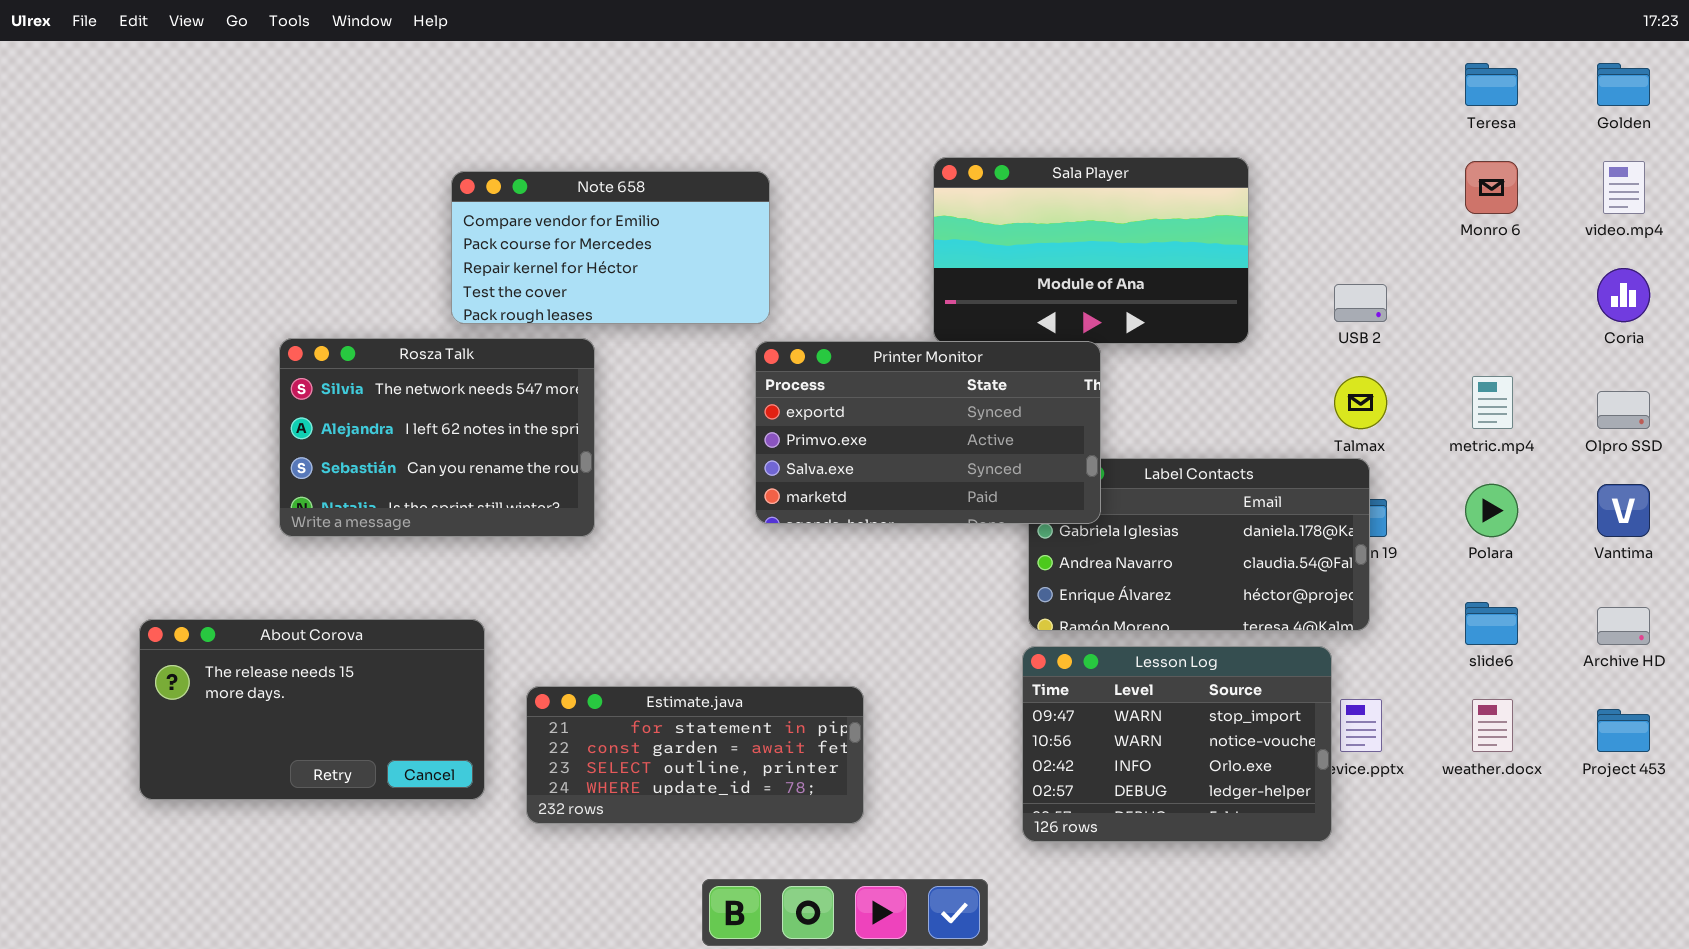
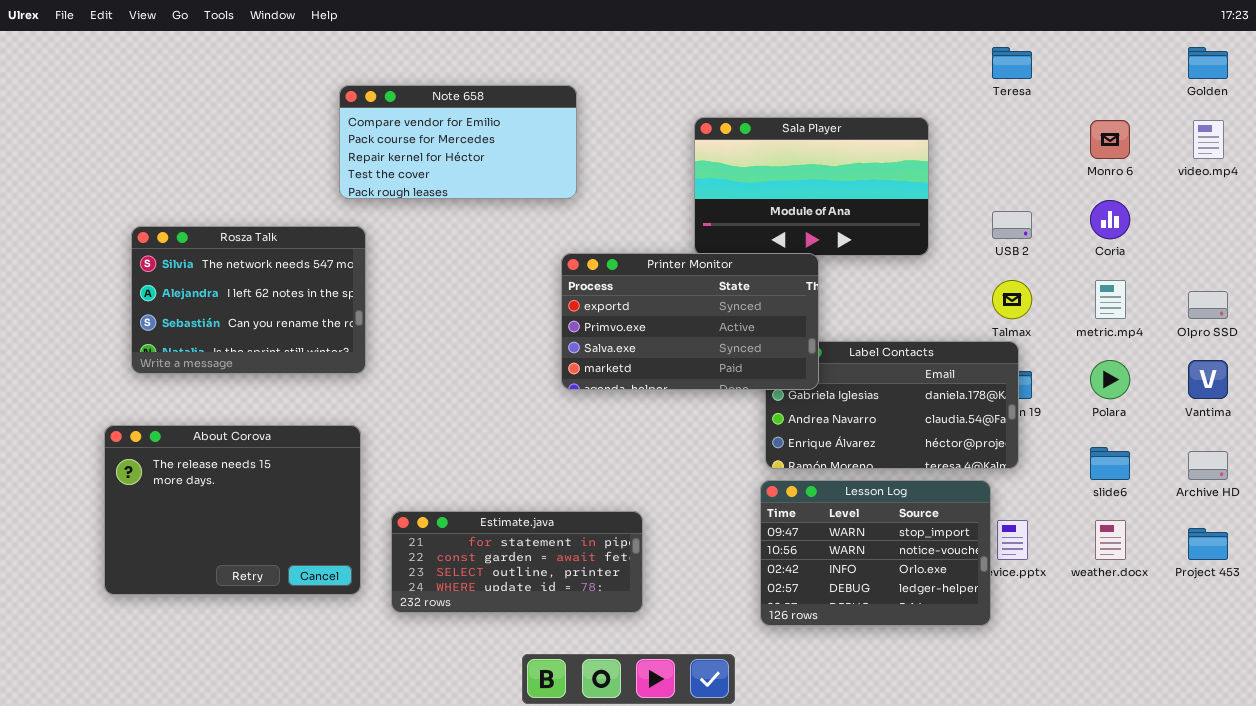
Teresa: [1465,63,1518,106] -> [992,47,1032,79], moved
Note 658: [451,171,770,324] -> [339,85,577,199], moved
Coria: [1597,268,1650,322] -> [1090,200,1130,239], moved
Rosza Talk: [279,338,595,537] -> [131,226,366,374], moved
About Corova: [139,619,485,800] -> [104,425,361,595], resized

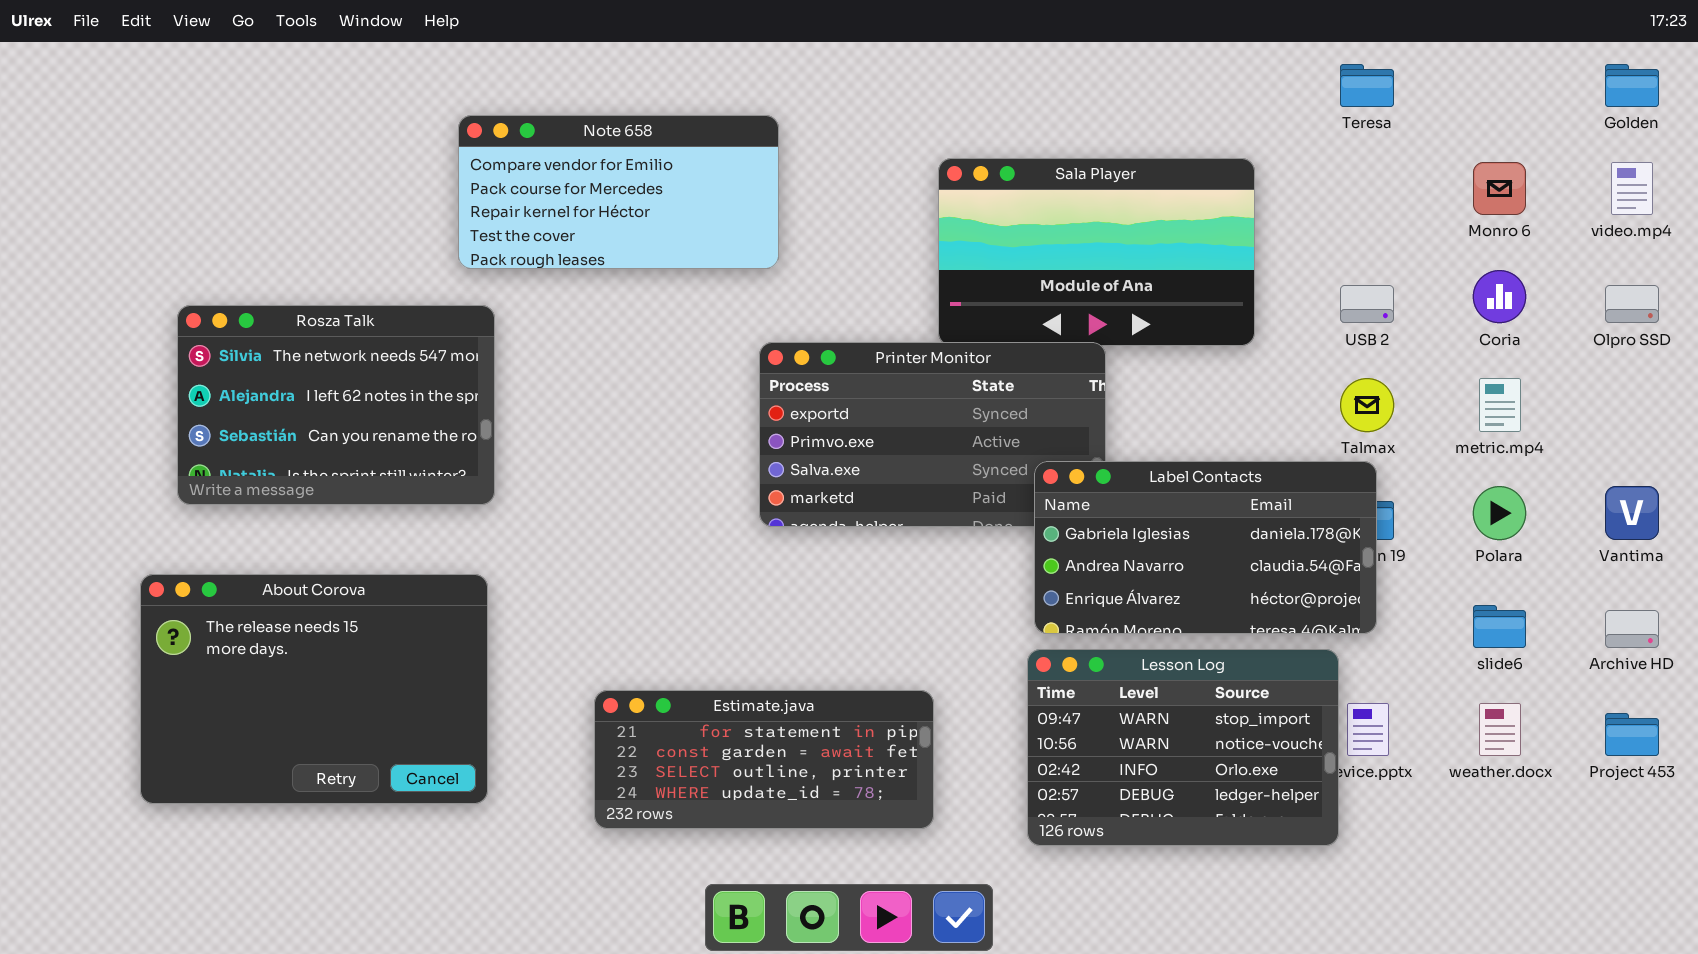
Olpro SSD: [1188,291,1228,319] -> [1605,285,1659,323], moved
Label Contacts: [765,341,1019,469] -> [1034,461,1377,634], raised
Estimate.java: [391,511,643,613] -> [594,690,934,829], moved

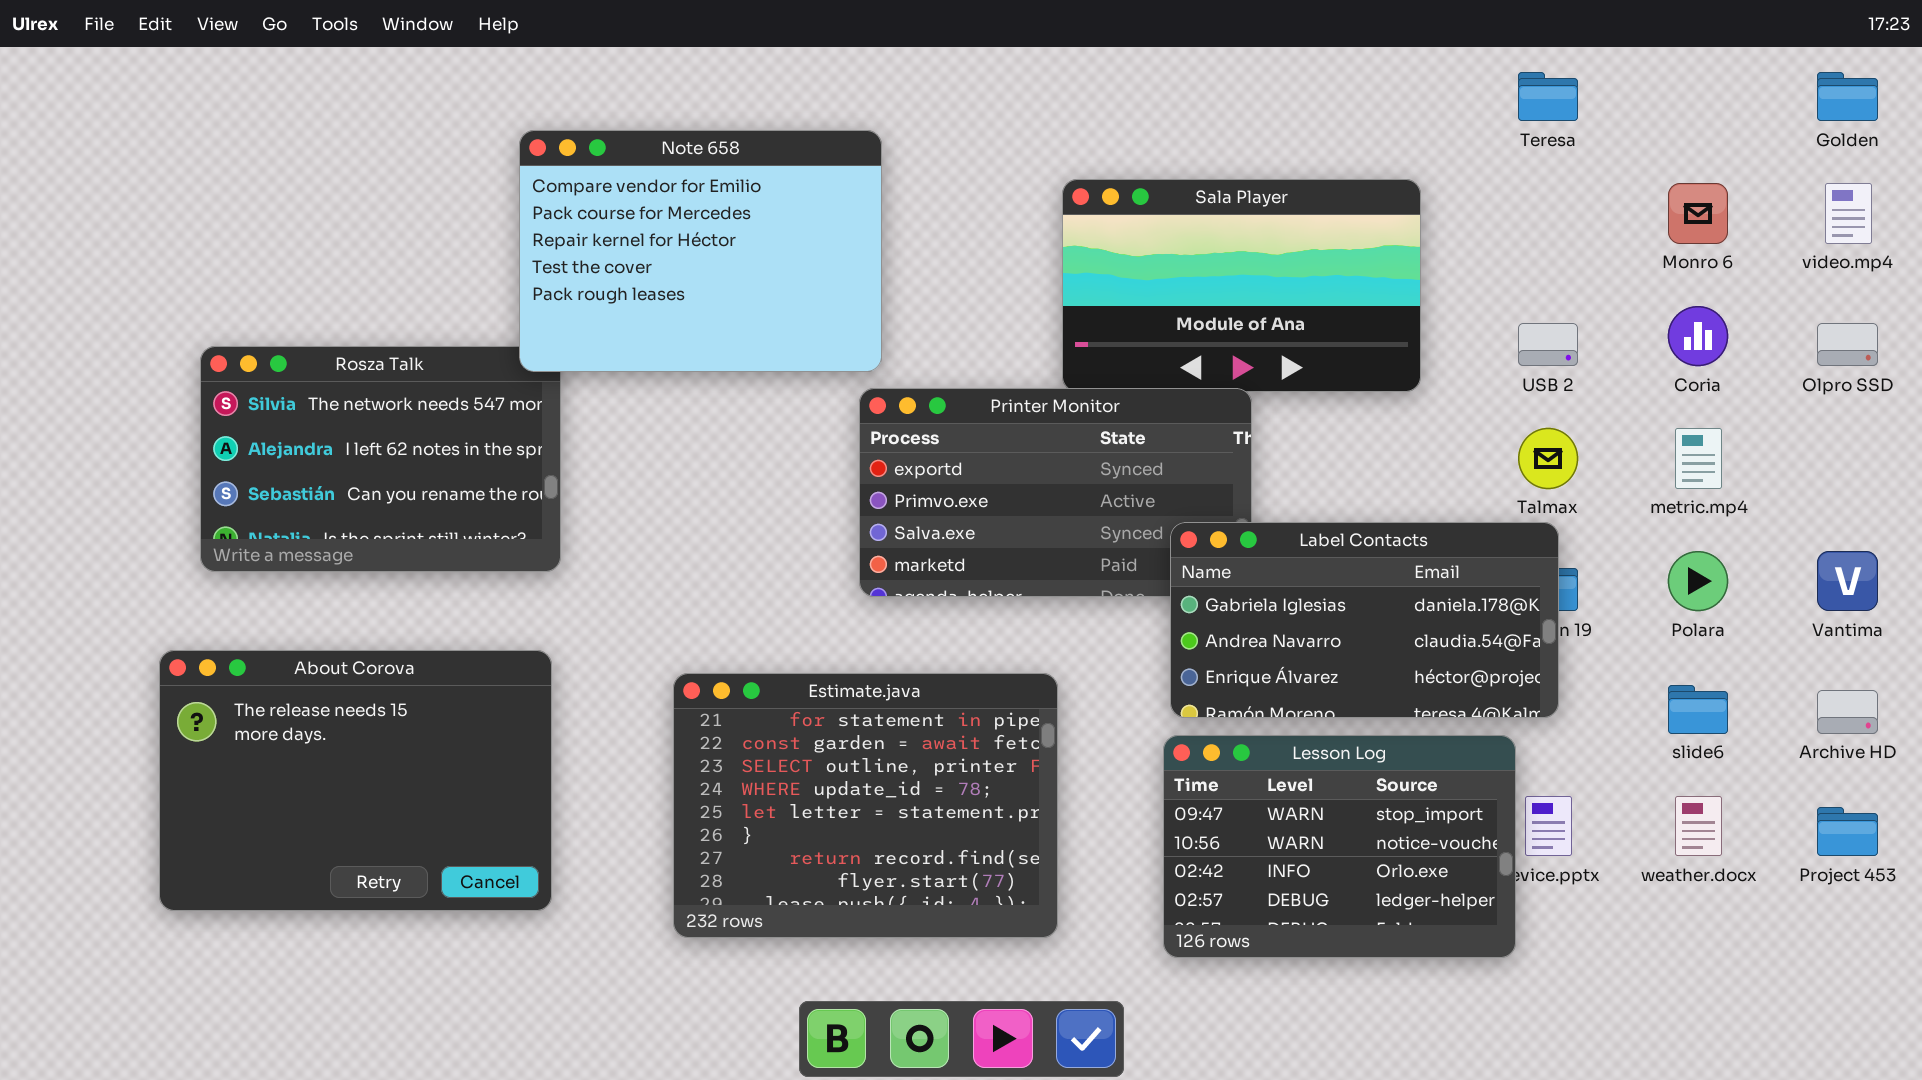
Note 658: [458,115,779,269] -> [519,130,882,372], resized
Estimate.java: [594,690,934,829] -> [673,673,1058,938], resized

